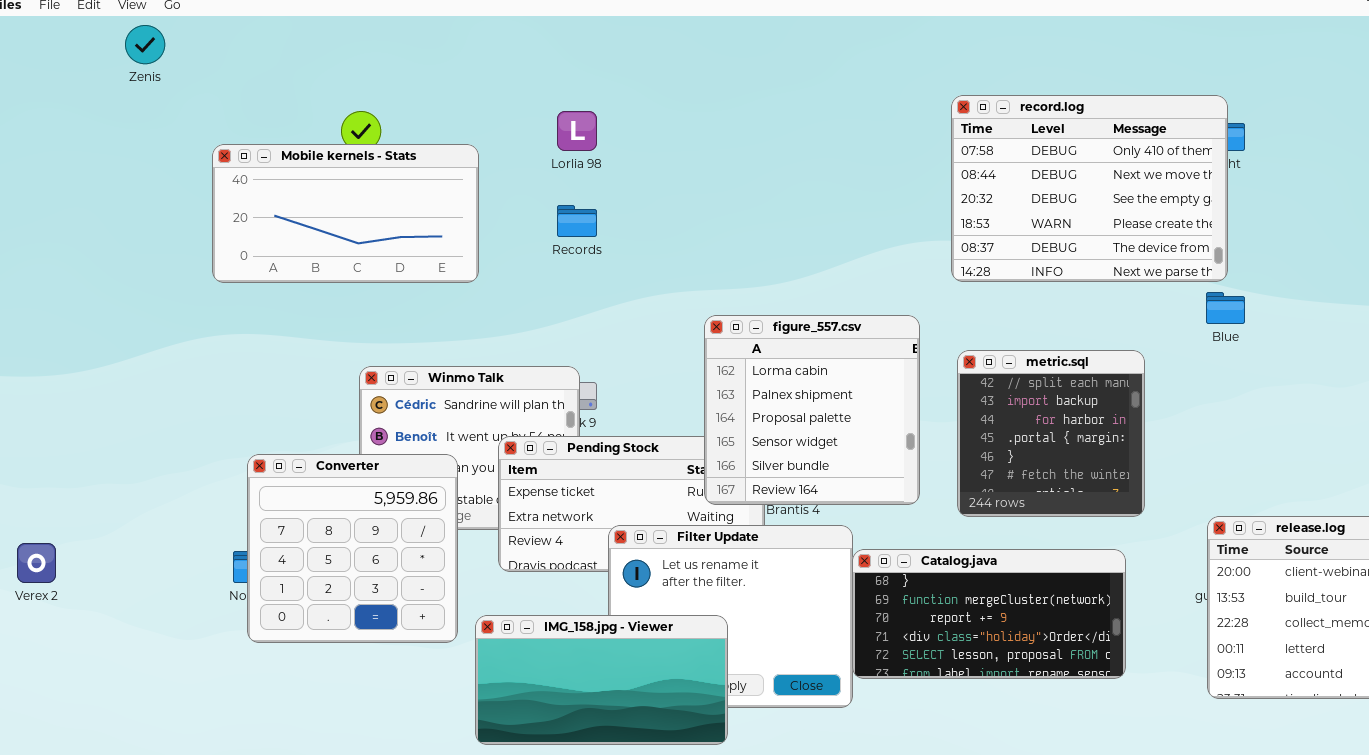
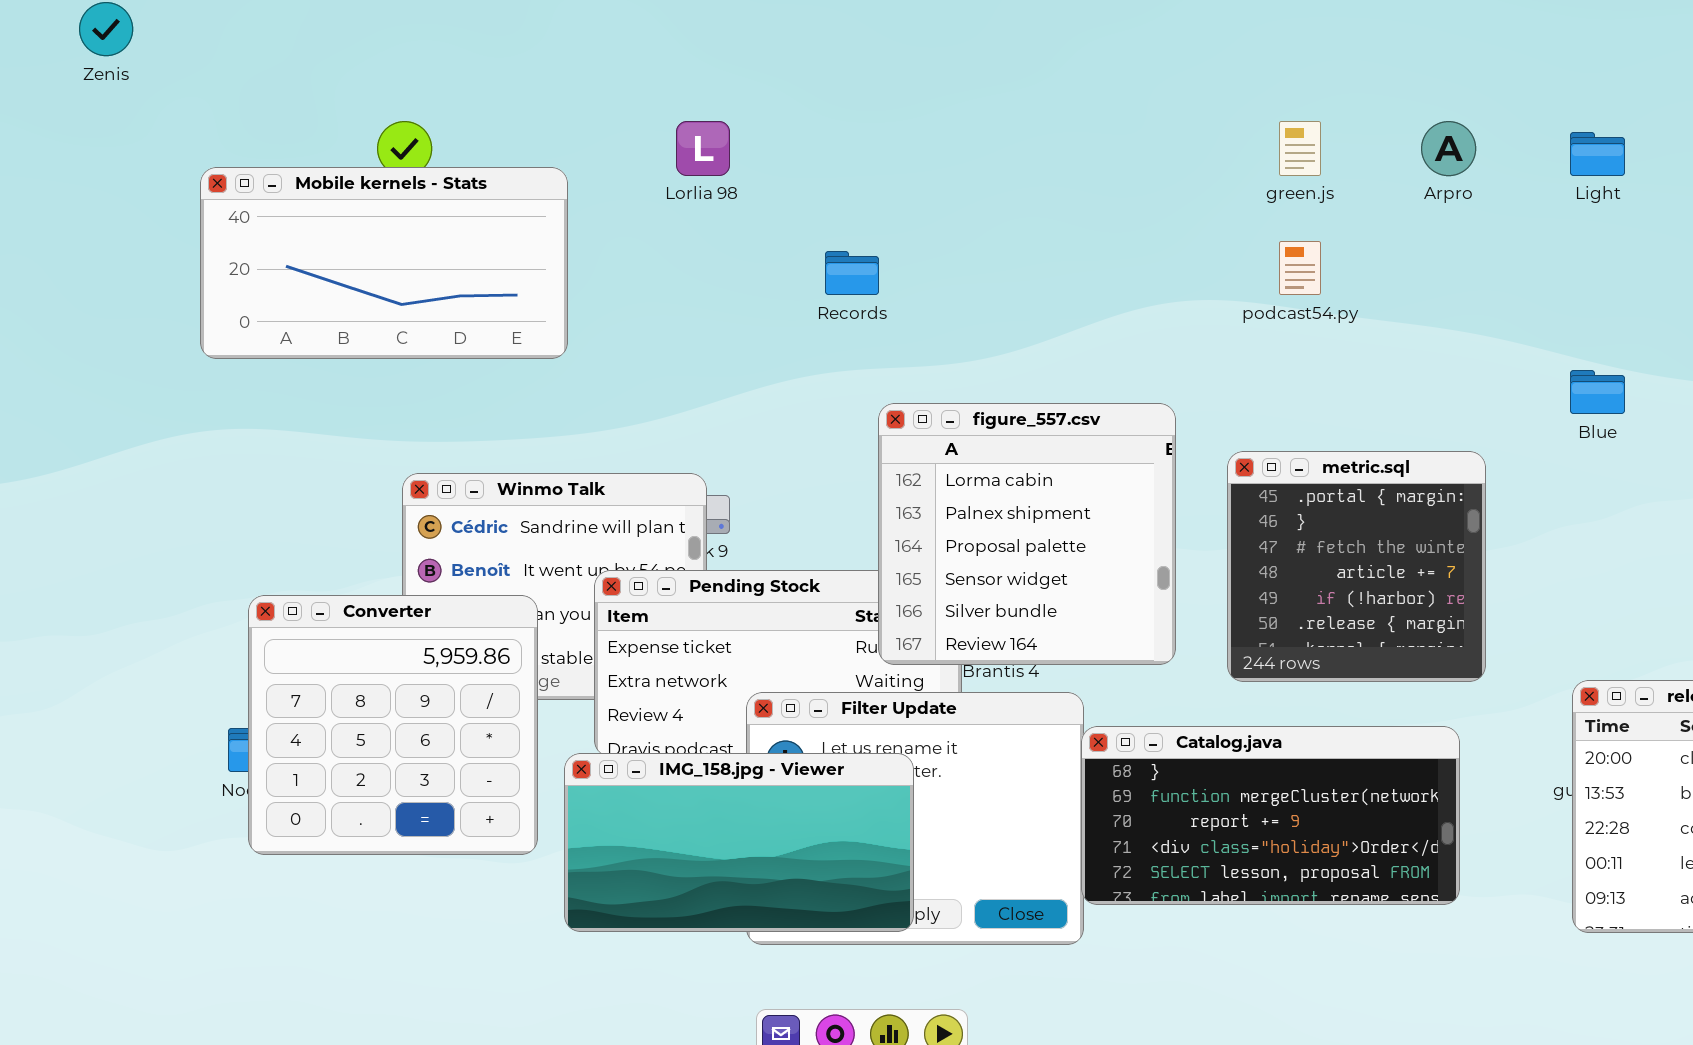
record.log: [951,95,1228,282] -> none, closed
Records: [557,205,597,237] -> [825,251,879,295], moved
metric.sql: [957,350,1145,517] -> [1227,451,1486,682], scrolled down 3 rows
IMG_158.jpg - Viewer: [475,615,728,745] -> [564,753,914,932], moved

